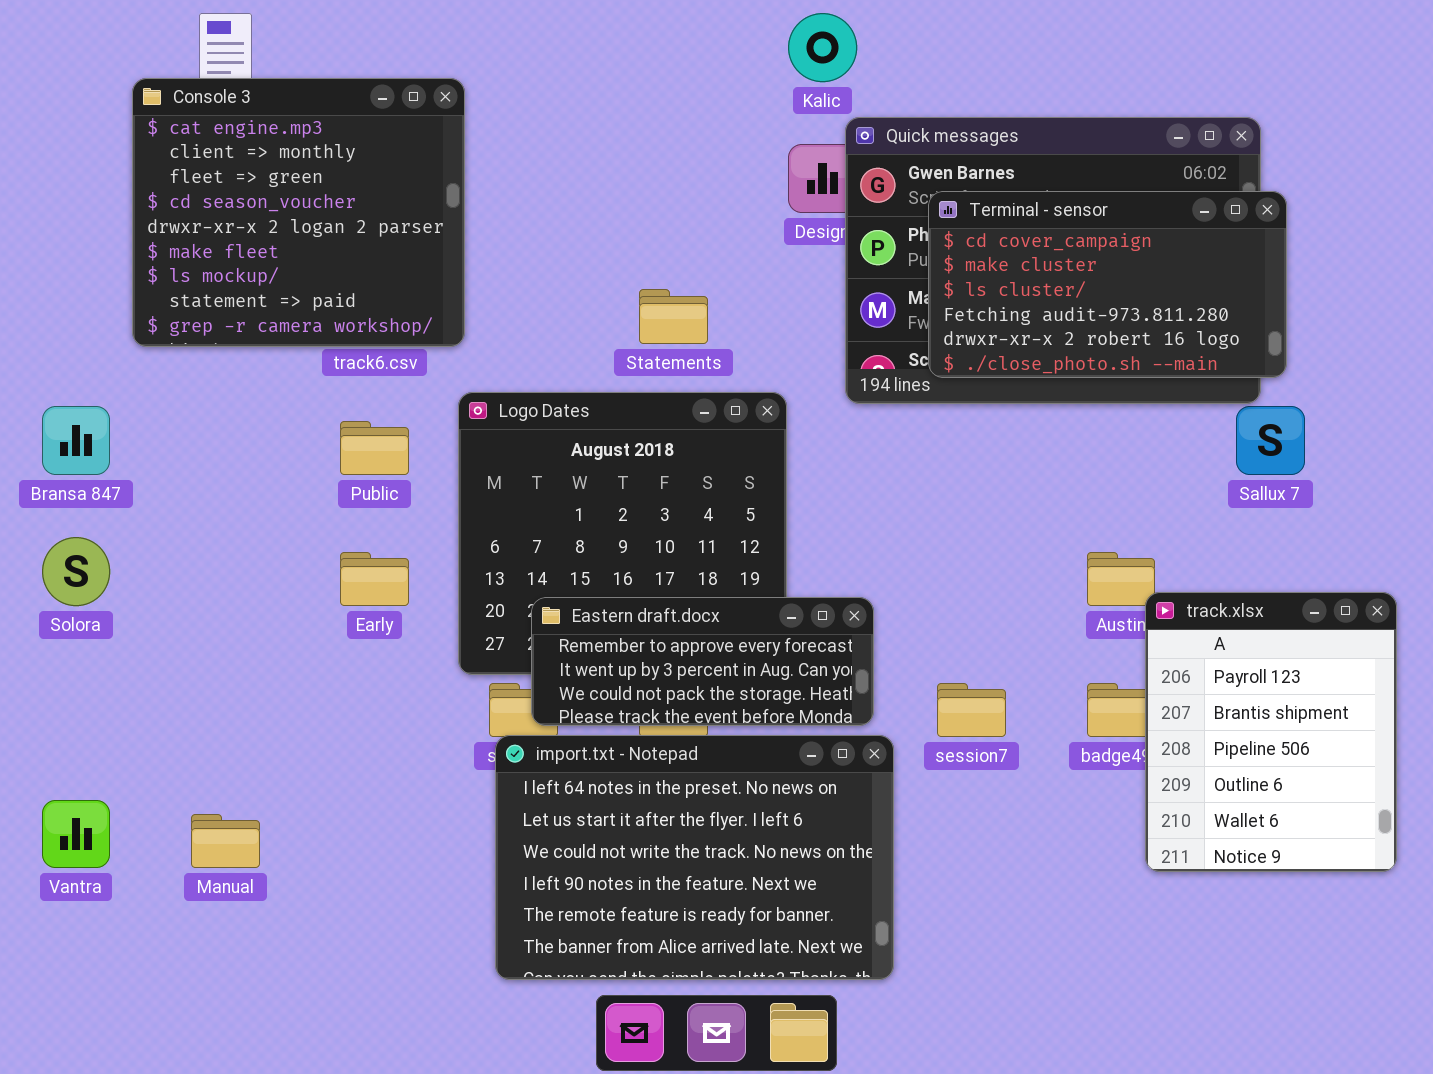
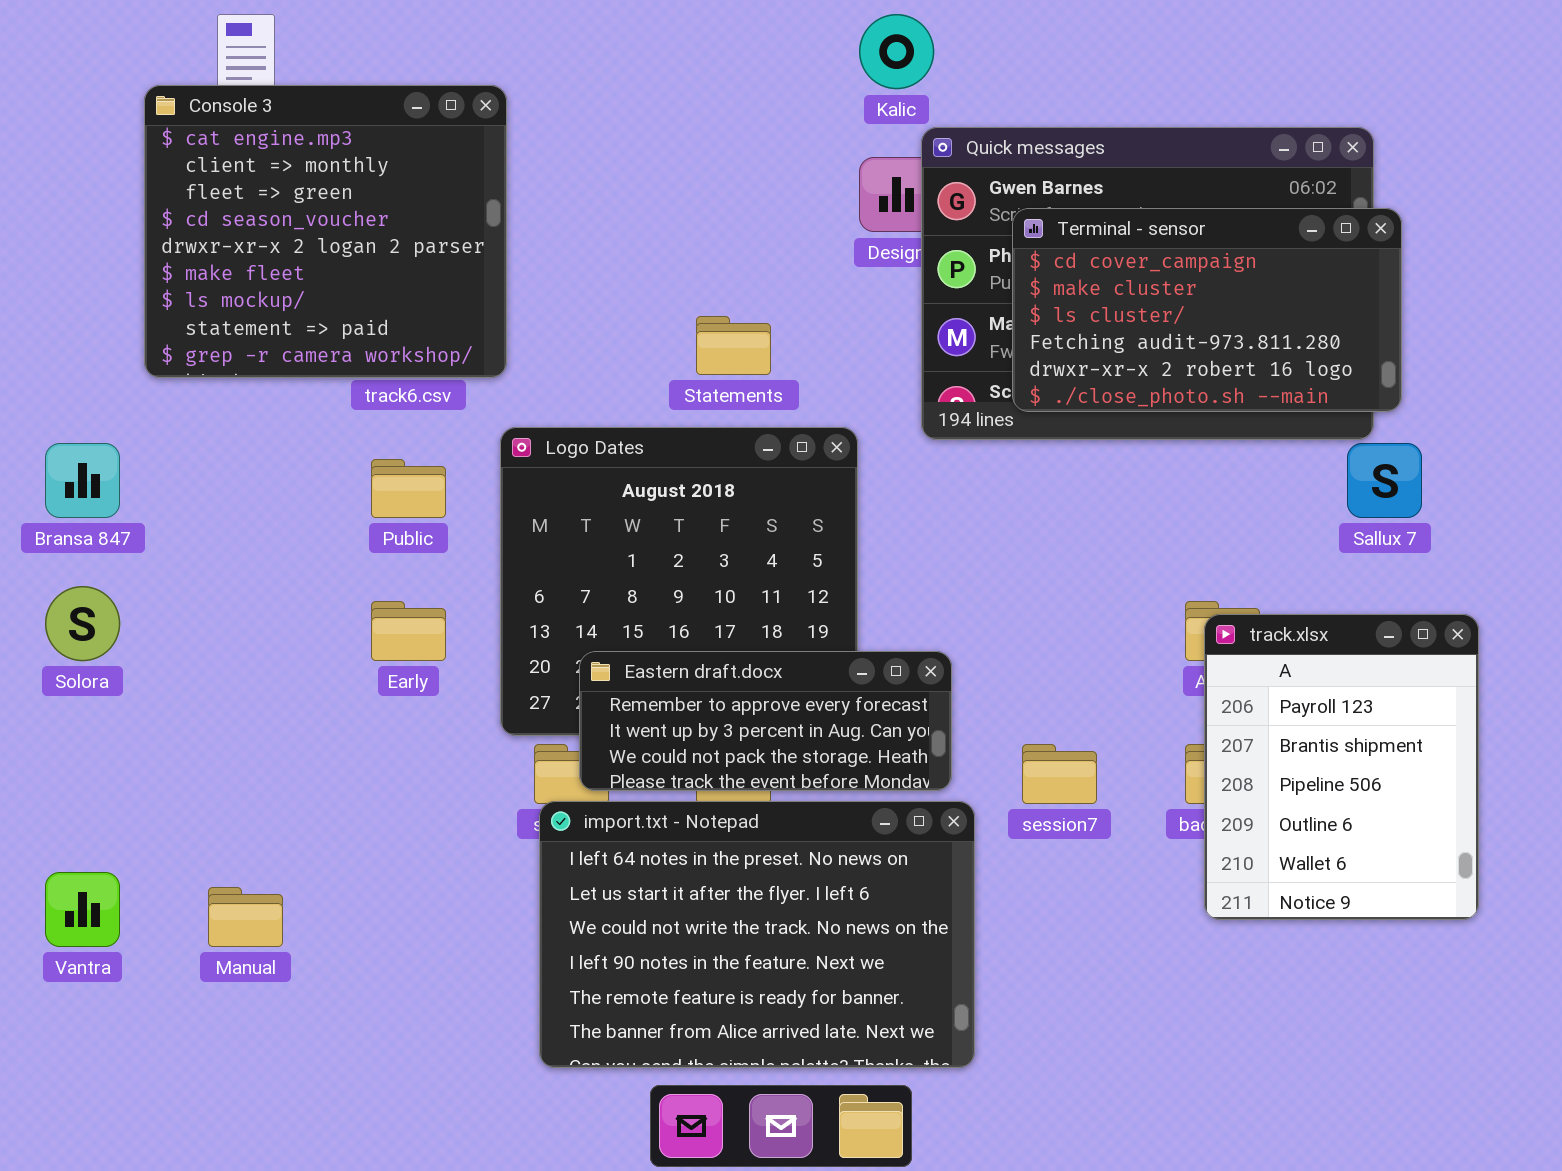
track.xlsx: [1145,592,1397,872] -> [1204,614,1479,920], moved

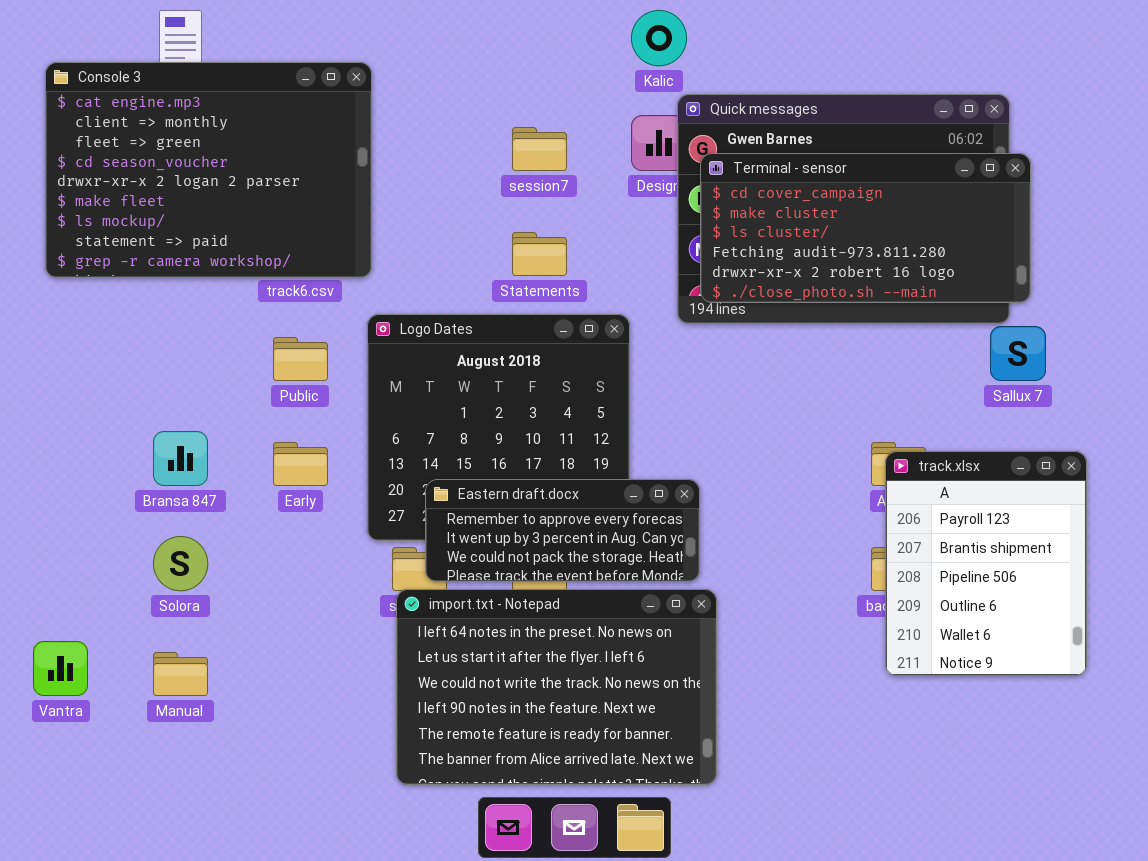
Console 3: [144,85,507,378] -> [45,62,372,278], resized
Terminal - sensor: [1012,208,1402,412] -> [700,153,1031,303], resized
Bransa 847: [45,443,120,518] -> [153,431,208,486], moved
Solora: [45,586,120,661] -> [153,536,208,591], moved
session7: [1022,744,1097,804] -> [512,127,567,171], moved

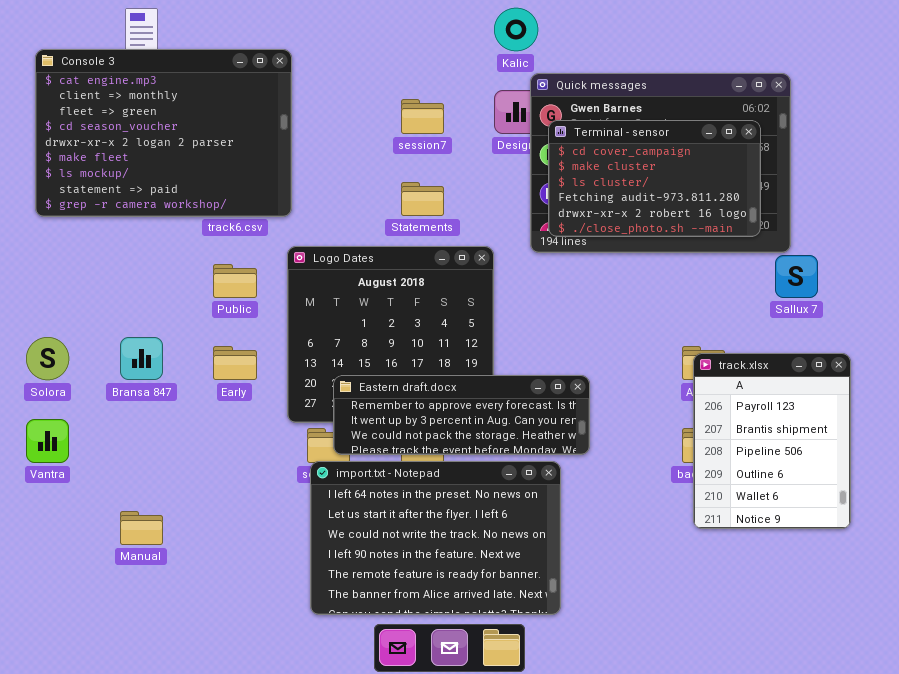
Terminal - sensor: [700,153,1031,303] -> [548,120,761,237], resized
Eastern draft.docx: [425,479,700,582] -> [333,375,590,455], resized
Solora: [153,536,208,591] -> [26,337,69,380], moved
Vantra: [33,641,88,696] -> [26,419,69,463], moved

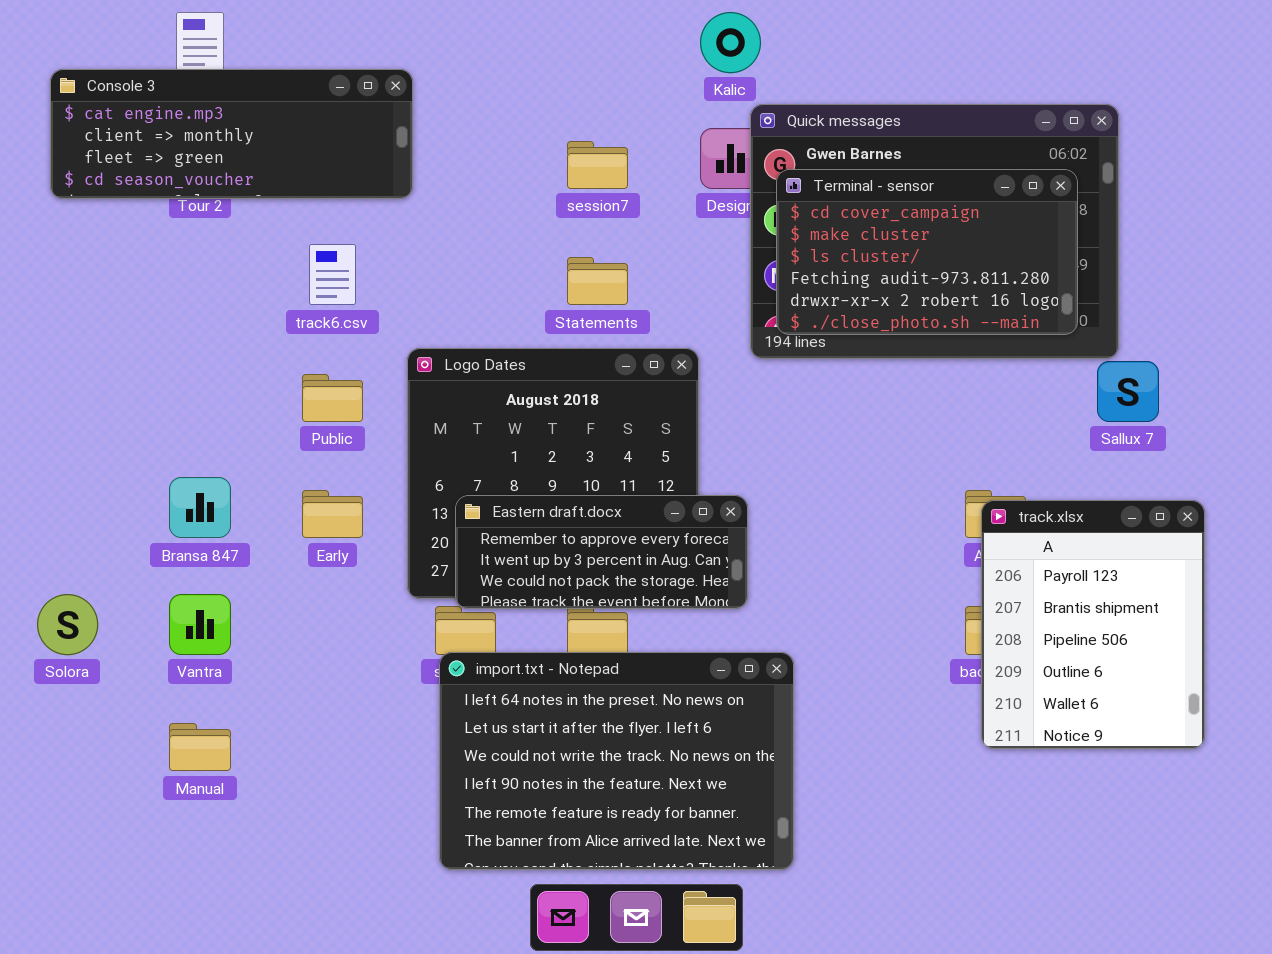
Console 3: [35,49,292,217] -> [50,69,413,199], resized
Solora: [26,337,69,380] -> [37,594,98,655], moved
Eastern draft.docx: [333,375,590,455] -> [455,495,748,609], moved, resized
Vantra: [26,419,69,463] -> [169,594,231,655], moved

